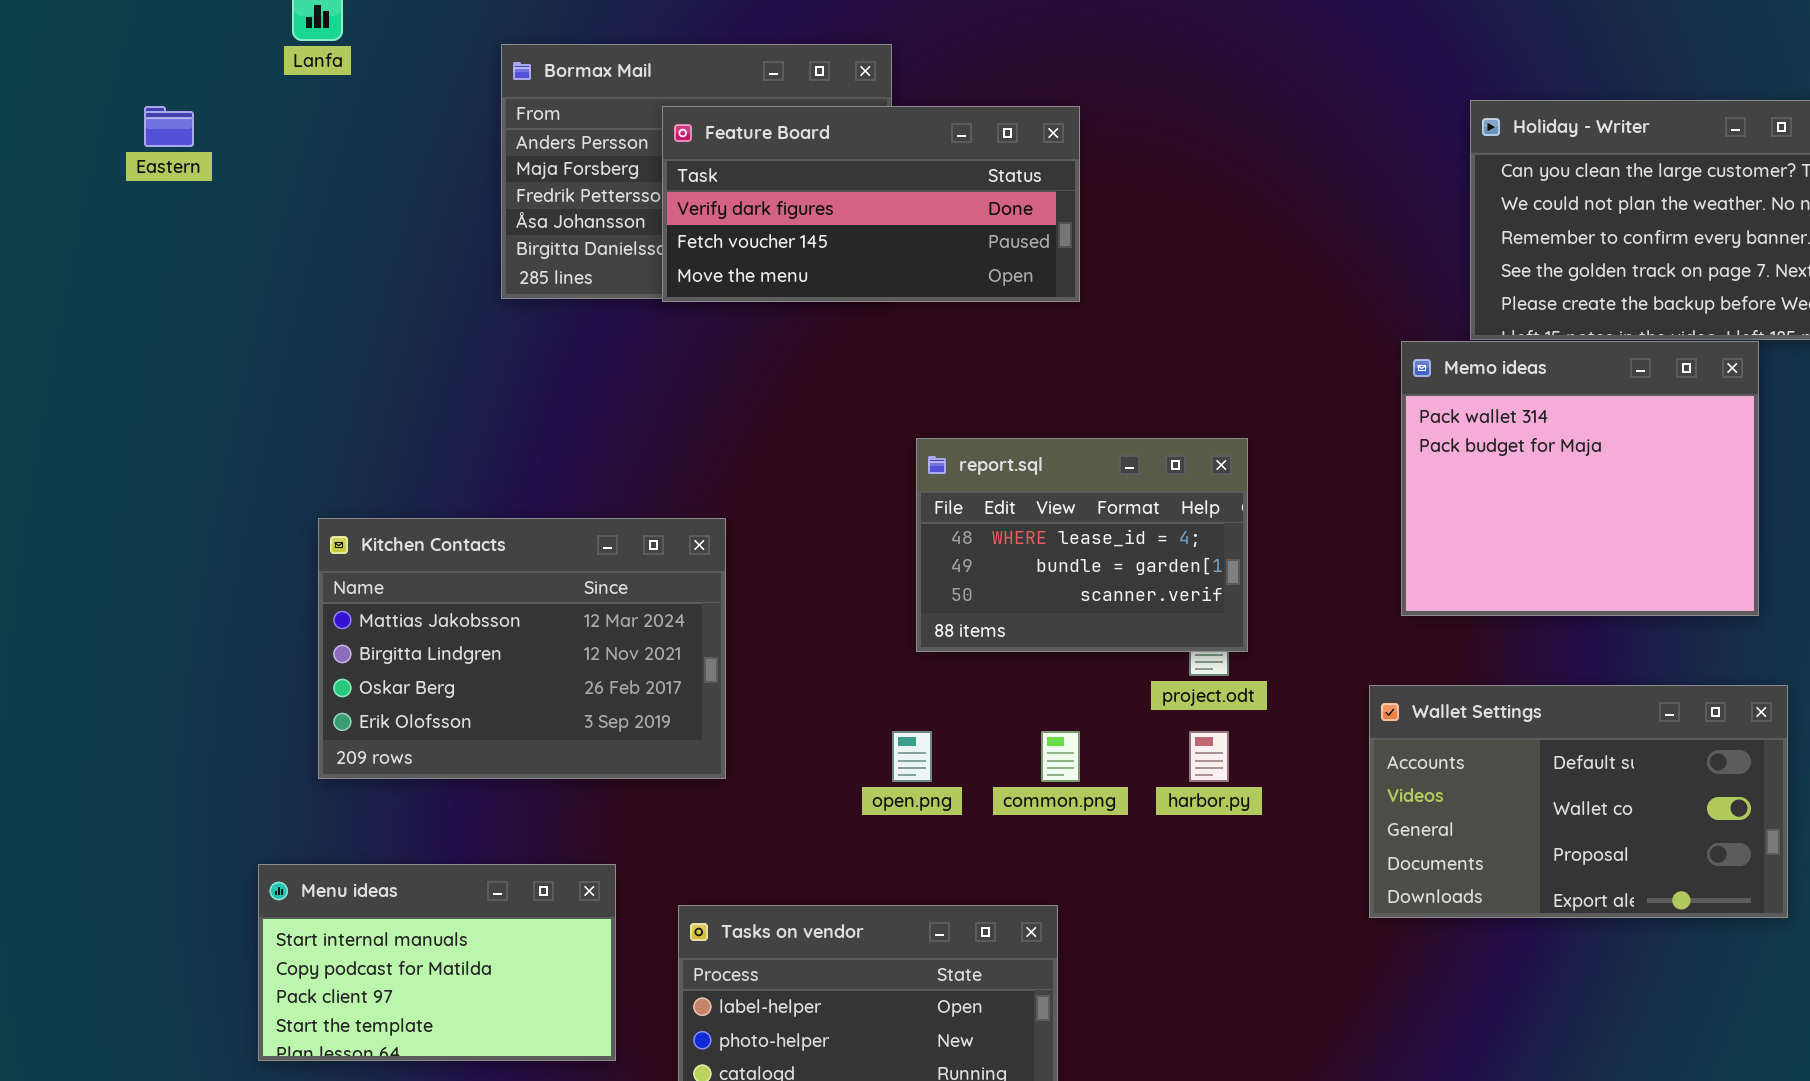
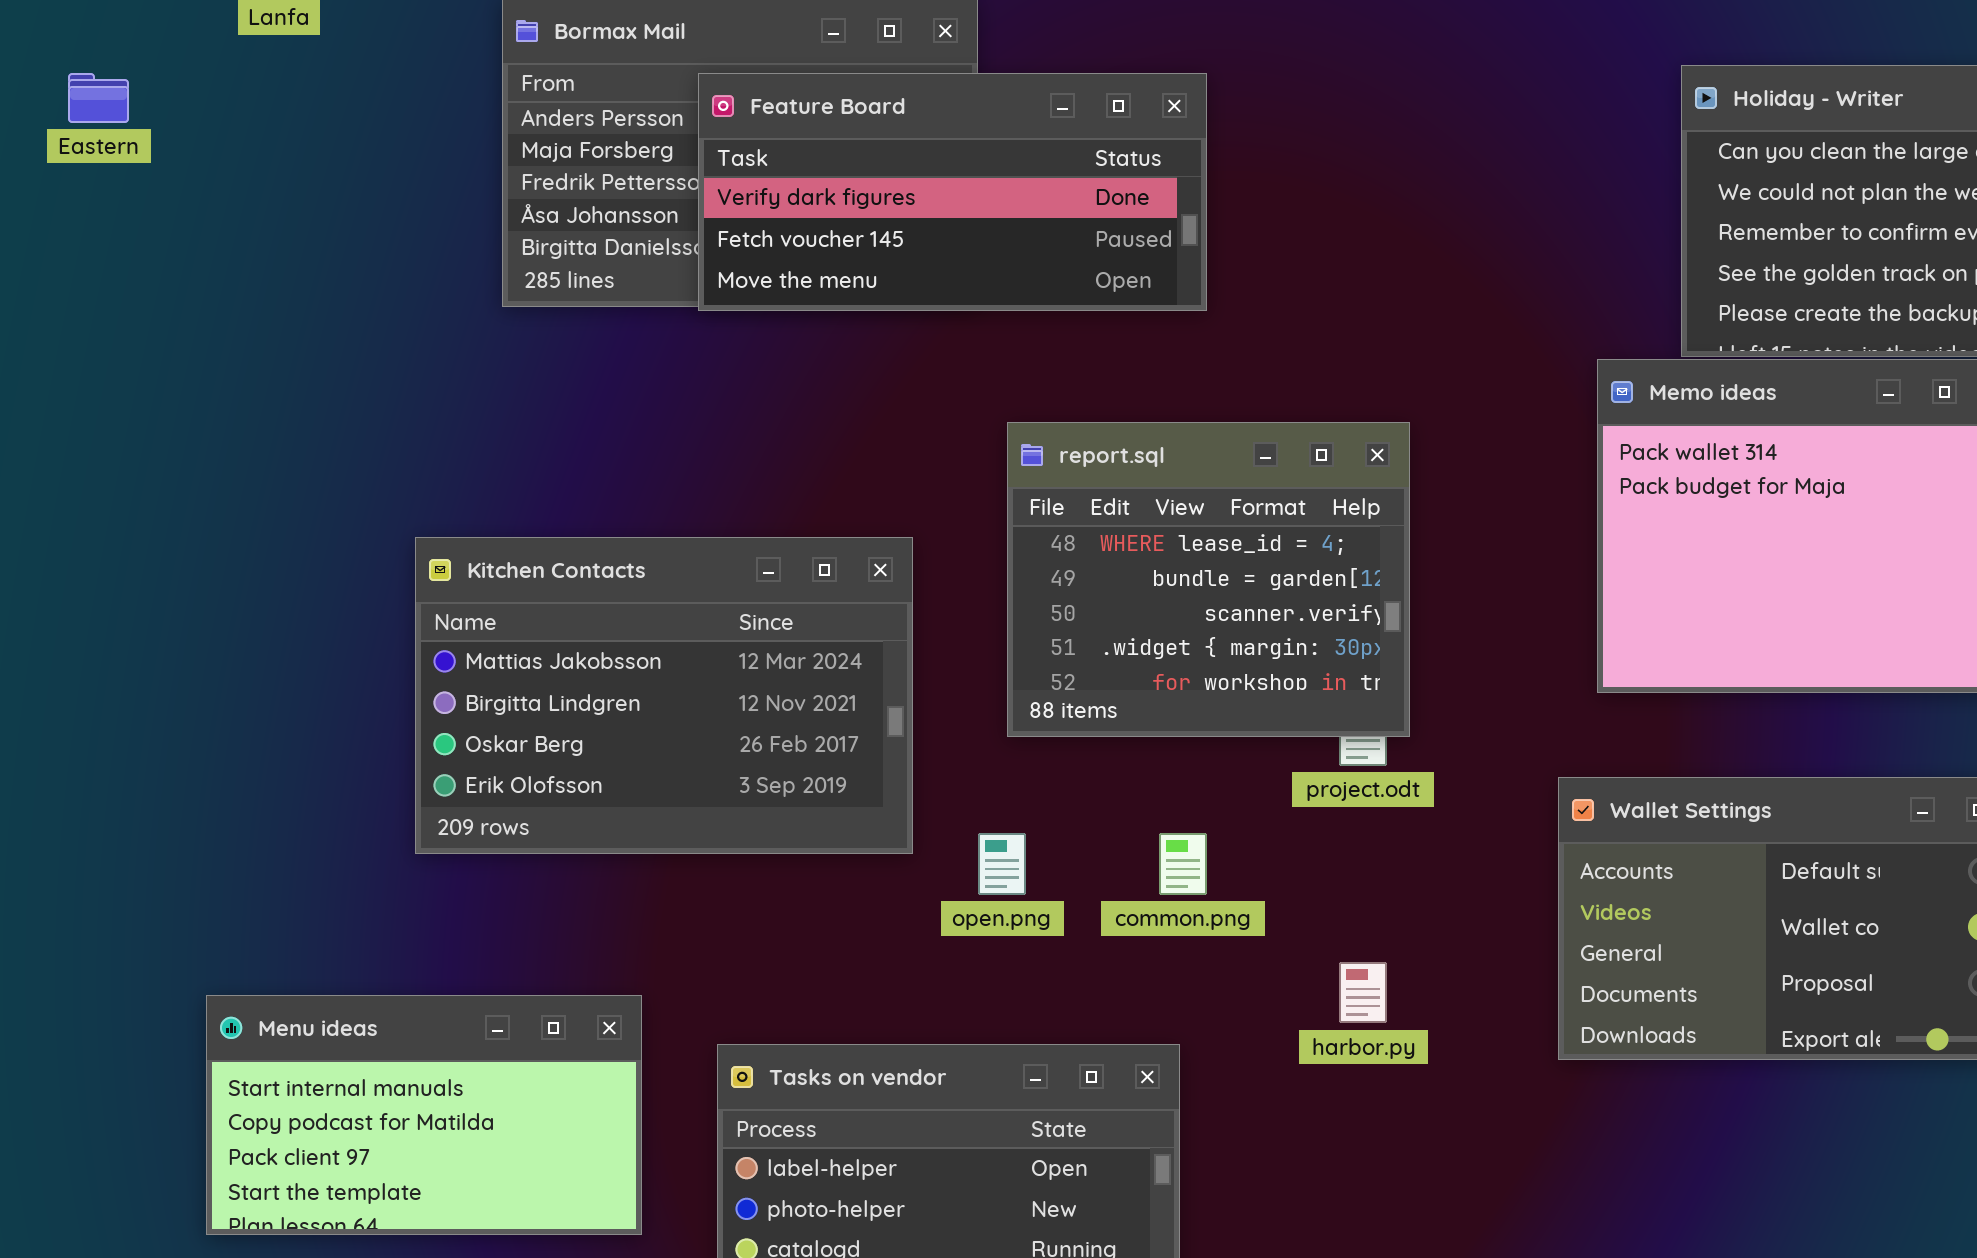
report.sql: [916,438,1248,652] -> [1007,422,1410,737], resized
Kitchen Contacts: [318,518,726,779] -> [415,537,913,854], moved
harbor.py: [1189,731,1229,782] -> [1339,962,1387,1023], moved

